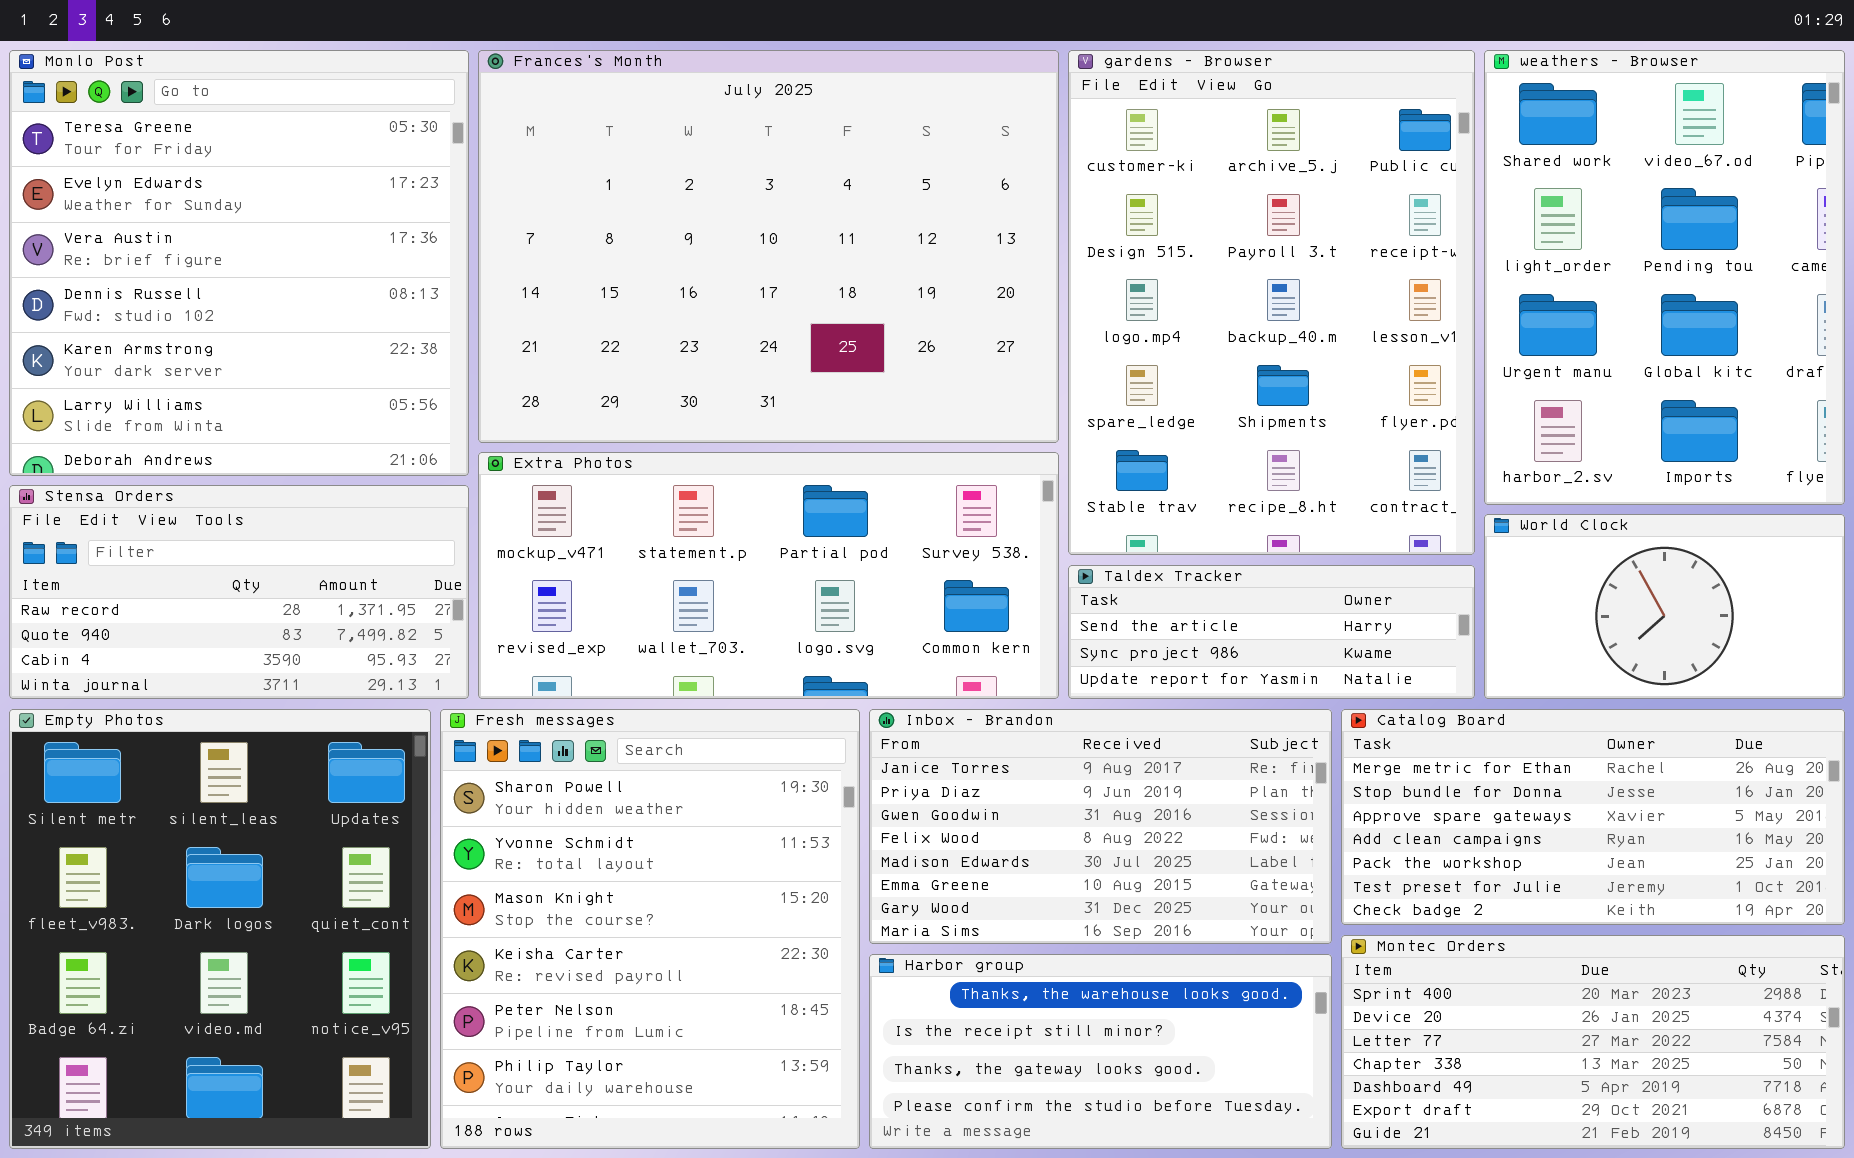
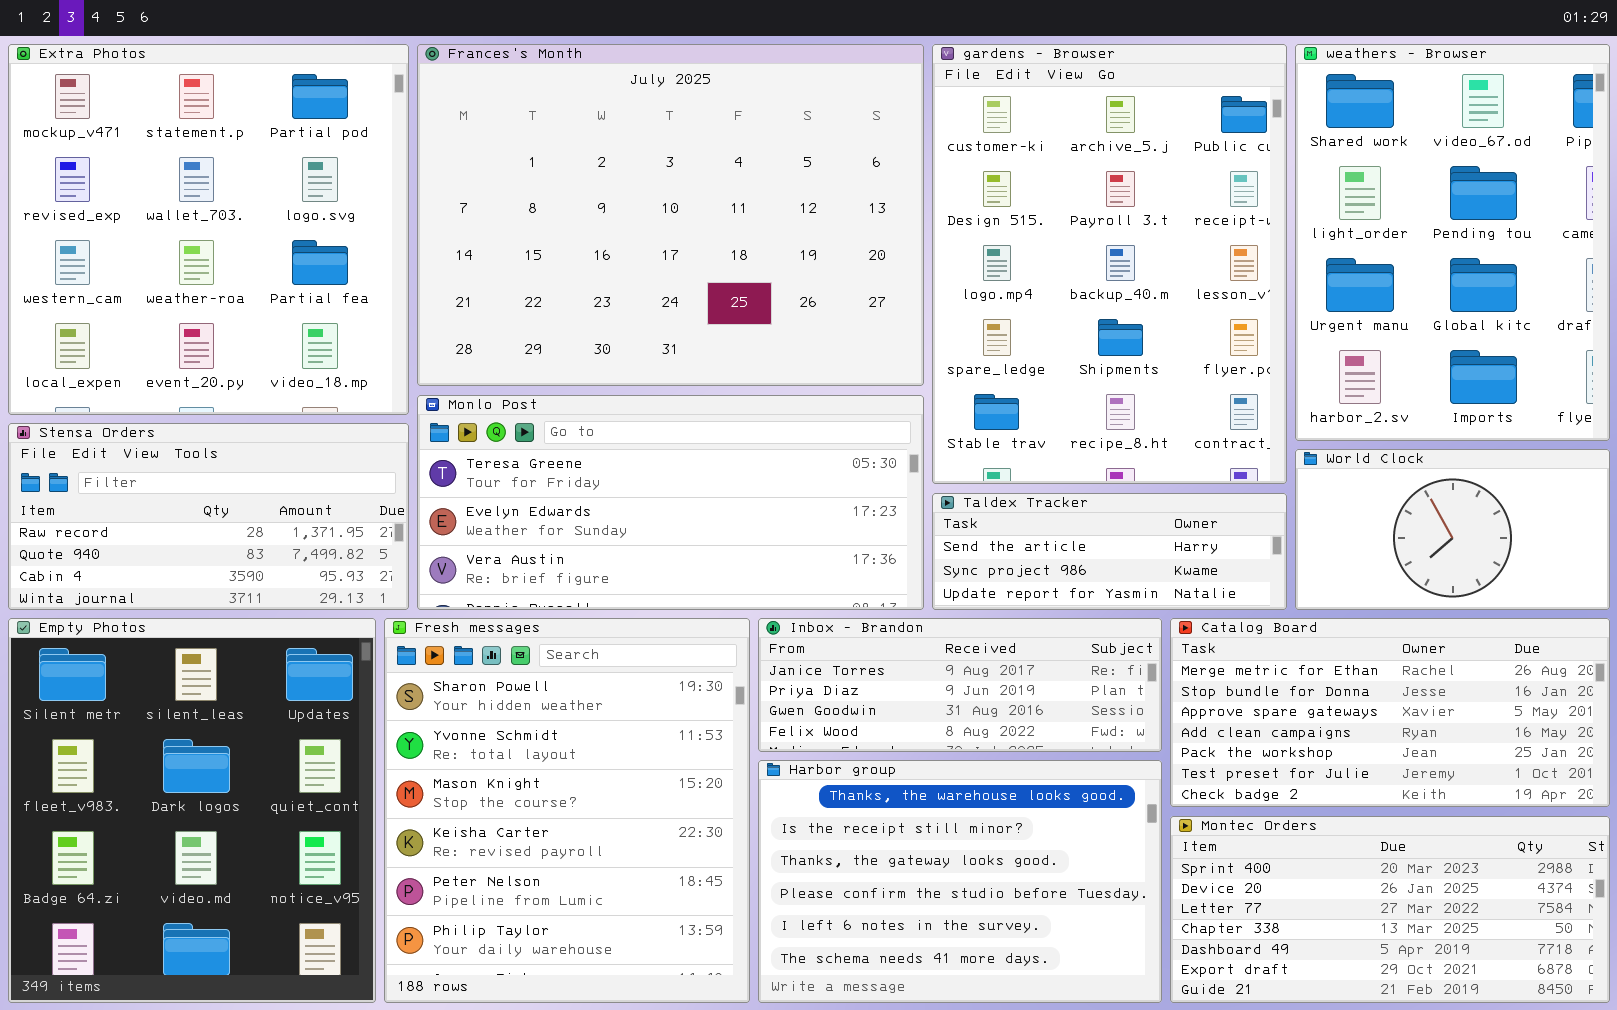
Monlo Post: [9,50,469,476] -> [417,395,924,610], moved, resized
Extra Photos: [478,452,1059,699] -> [8,44,409,415], moved, resized
Inbox - Brandon: [869,709,1332,944] -> [758,618,1162,752], resized
Harbor group: [869,954,1332,1149] -> [758,760,1162,1003], resized

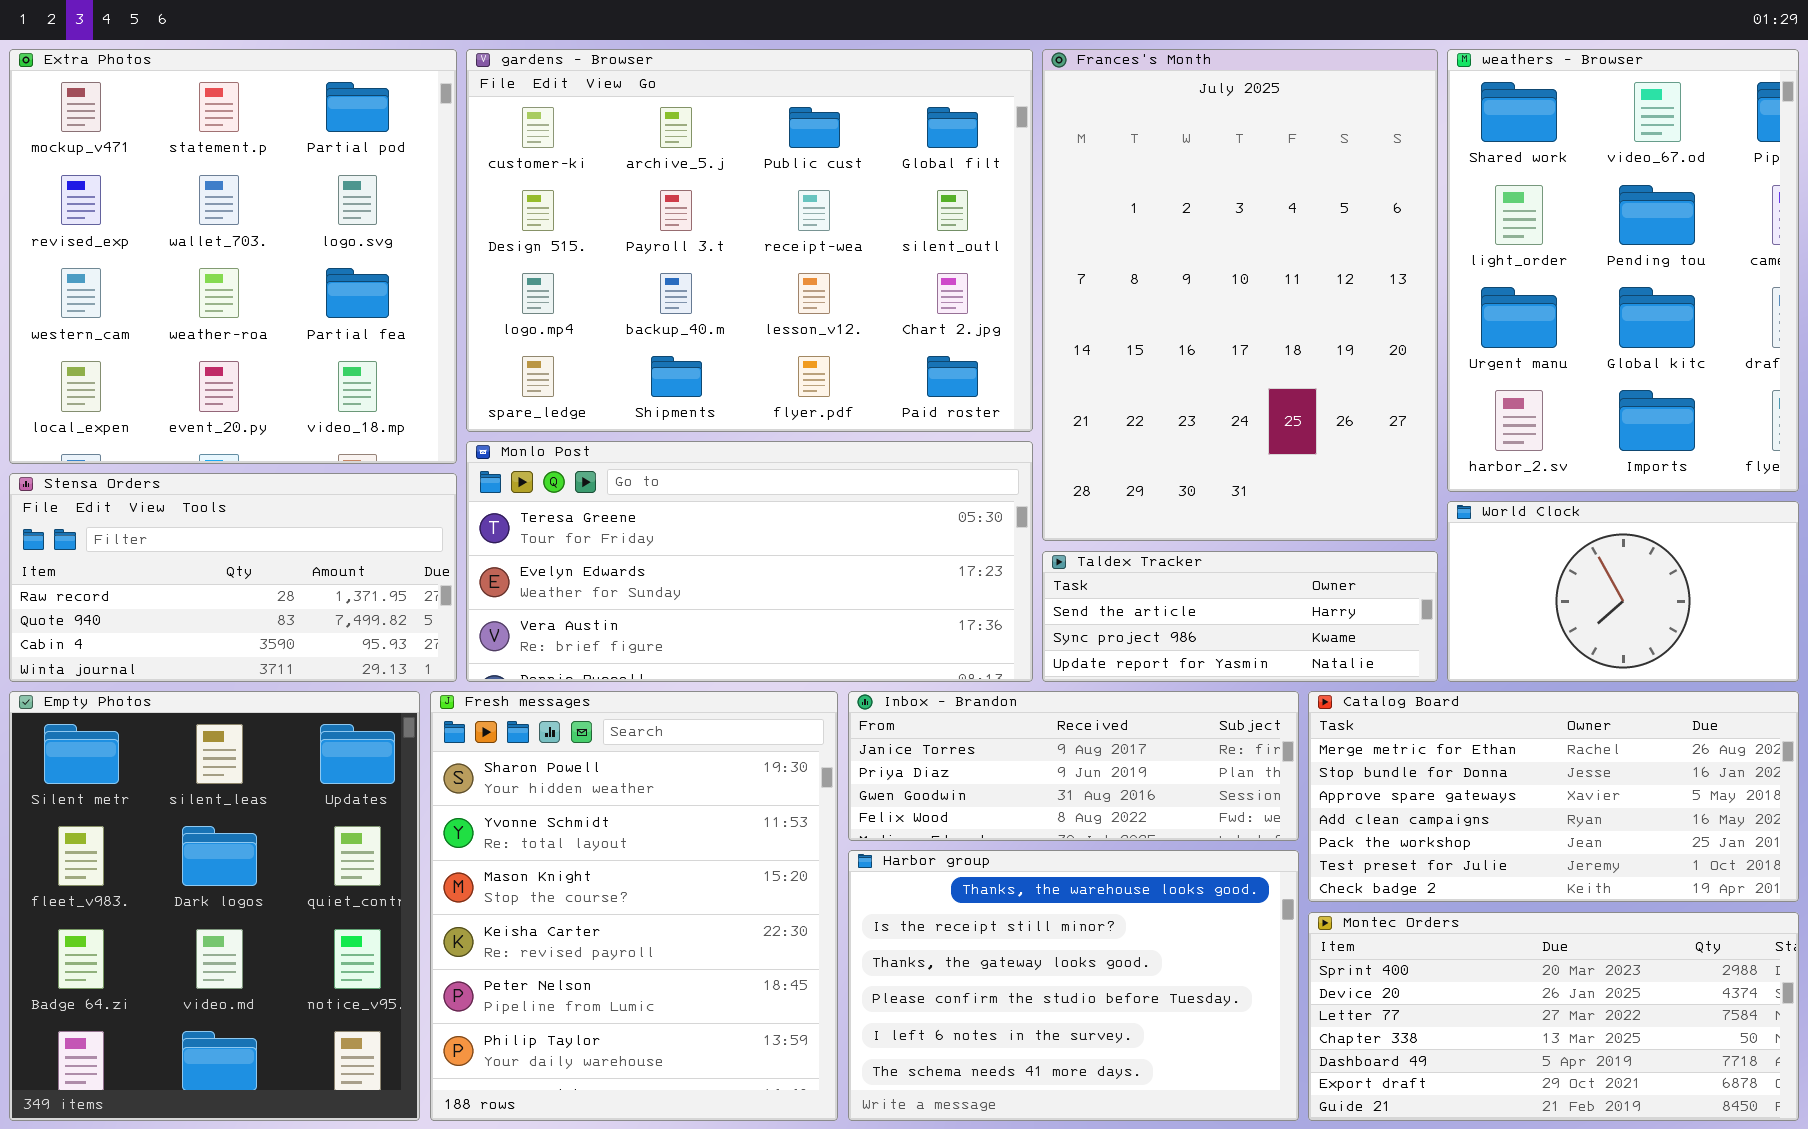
Frances's Month: [417,44,924,386] -> [1042,49,1438,541], moved, resized
gardens - Browser: [932,44,1287,484] -> [466,49,1033,432], moved, resized

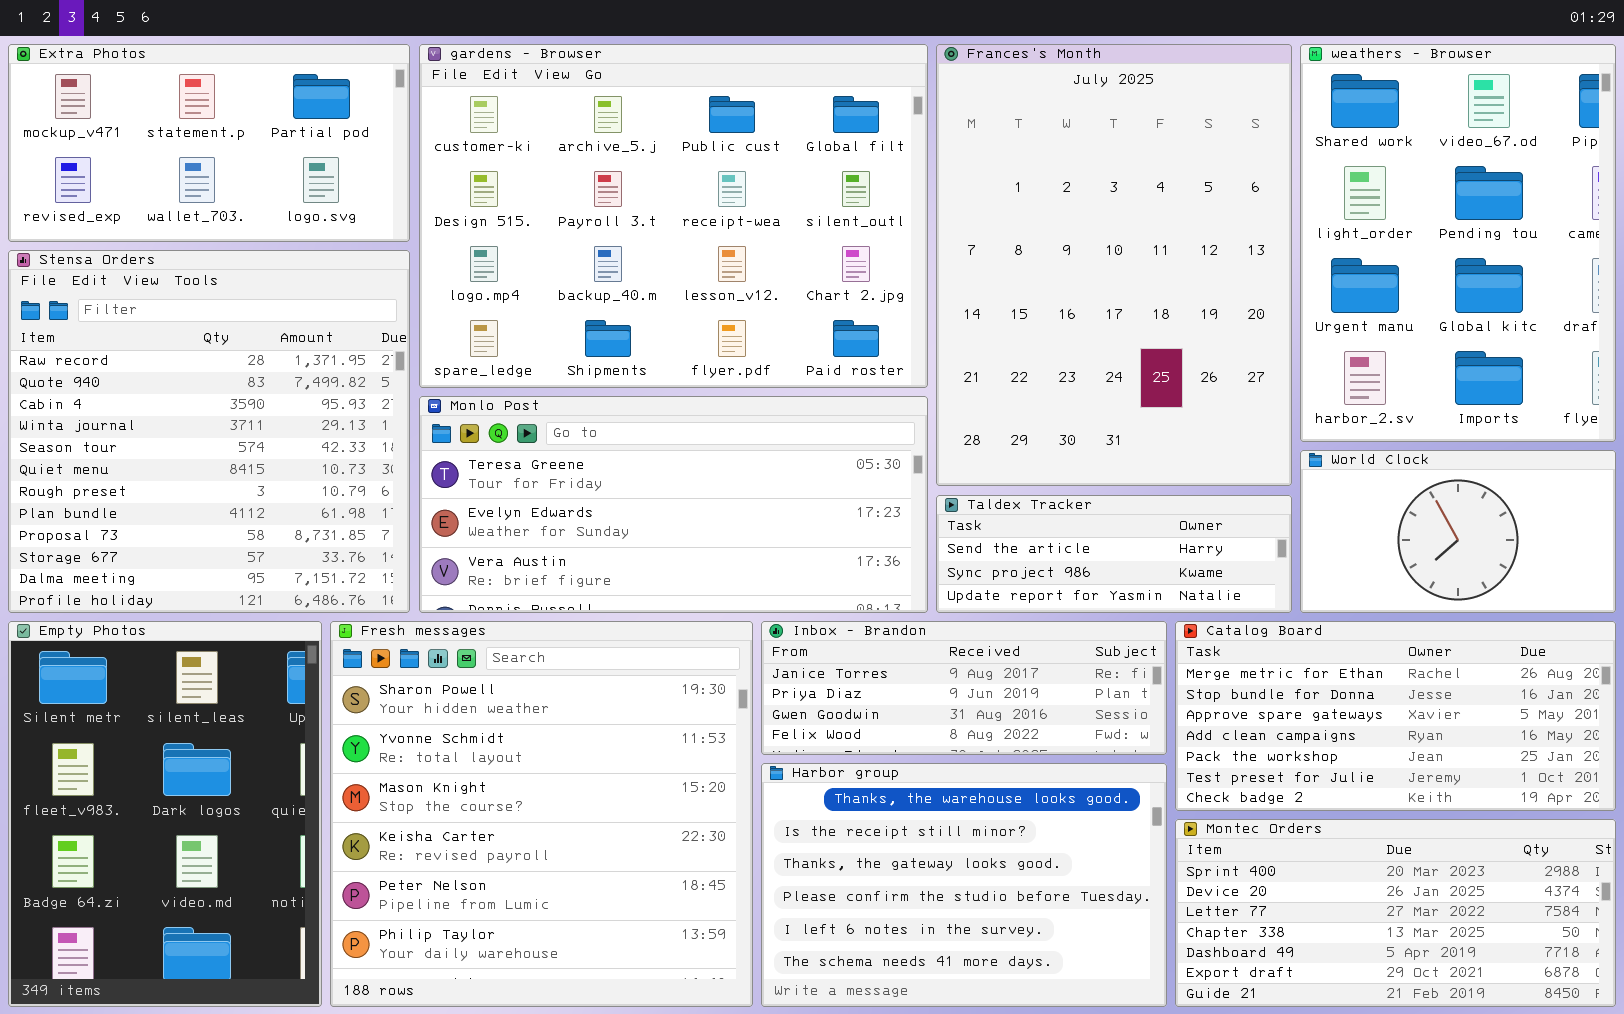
Extra Photos: [9,49,457,464] -> [8,44,410,242], resized
Stensa Orders: [9,473,457,682] -> [8,250,410,613], resized
Empty Photos: [9,691,420,1121] -> [8,621,322,1007], resized
Fresh messages: [430,691,838,1121] -> [330,621,753,1007], resized

